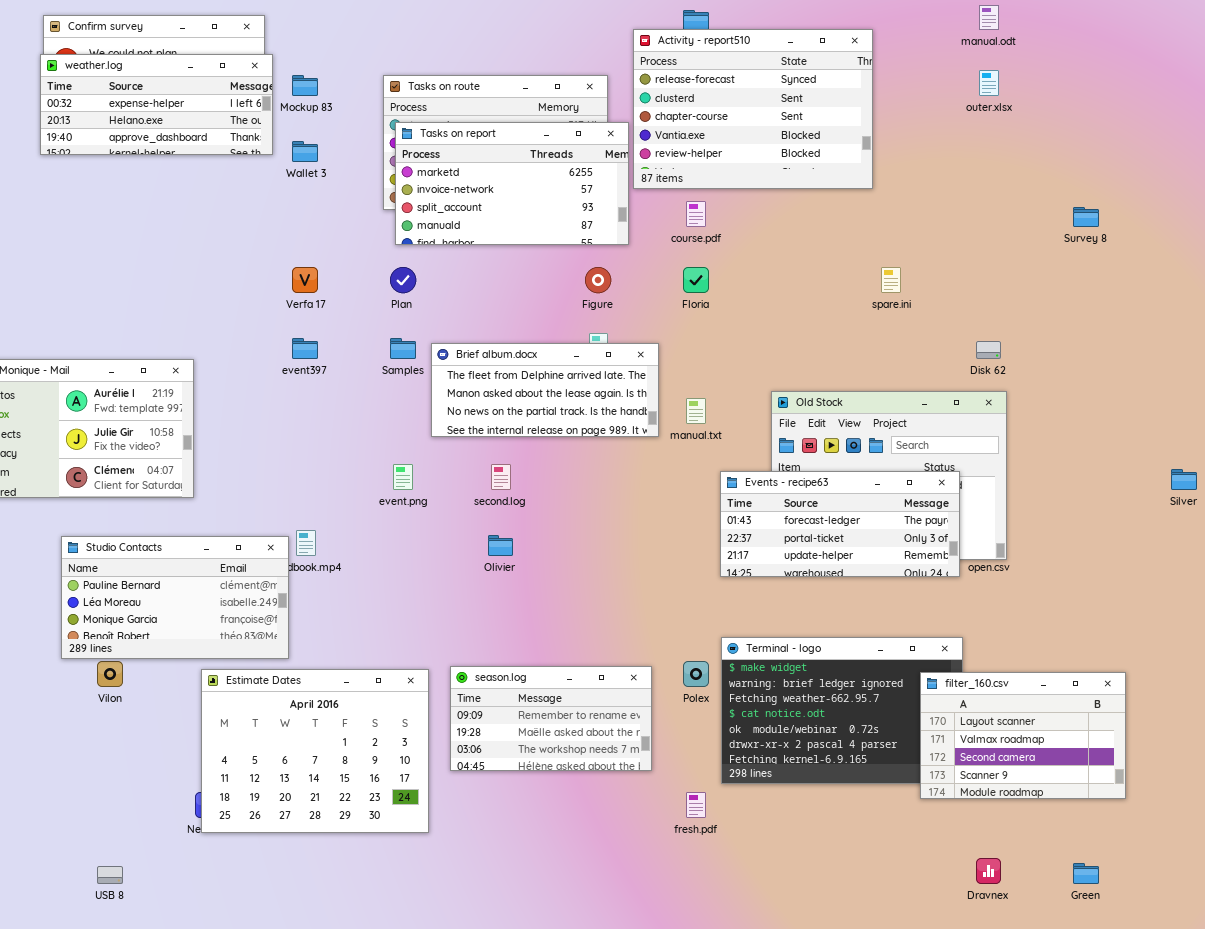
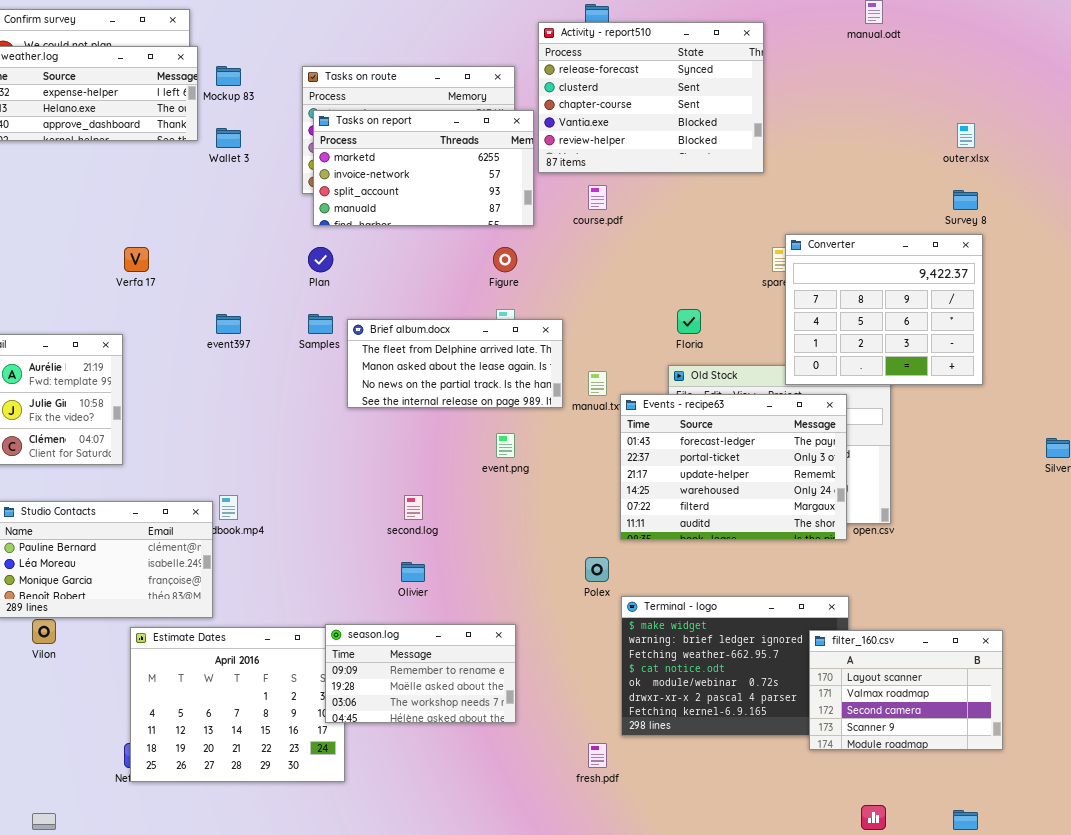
outer.xlsx: [979,70,999,96] -> [957,123,975,148], moved
Converter: none -> [785,234,983,385], opened
Verfa 17: [292,267,318,293] -> [124,247,149,272], moved
Floria: [683,267,709,293] -> [677,309,701,334], moved
event.png: [393,464,413,490] -> [496,433,515,458], moved
second.log: [491,464,511,490] -> [404,495,423,520], moved
Events - recipe63: [720,471,960,577] -> [620,394,847,540], resized
Olivier: [488,535,513,556] -> [401,562,425,582], moved
Polex: [683,661,709,687] -> [585,557,609,582], moved
season.log: [450,666,652,771] -> [325,624,516,723], moved

